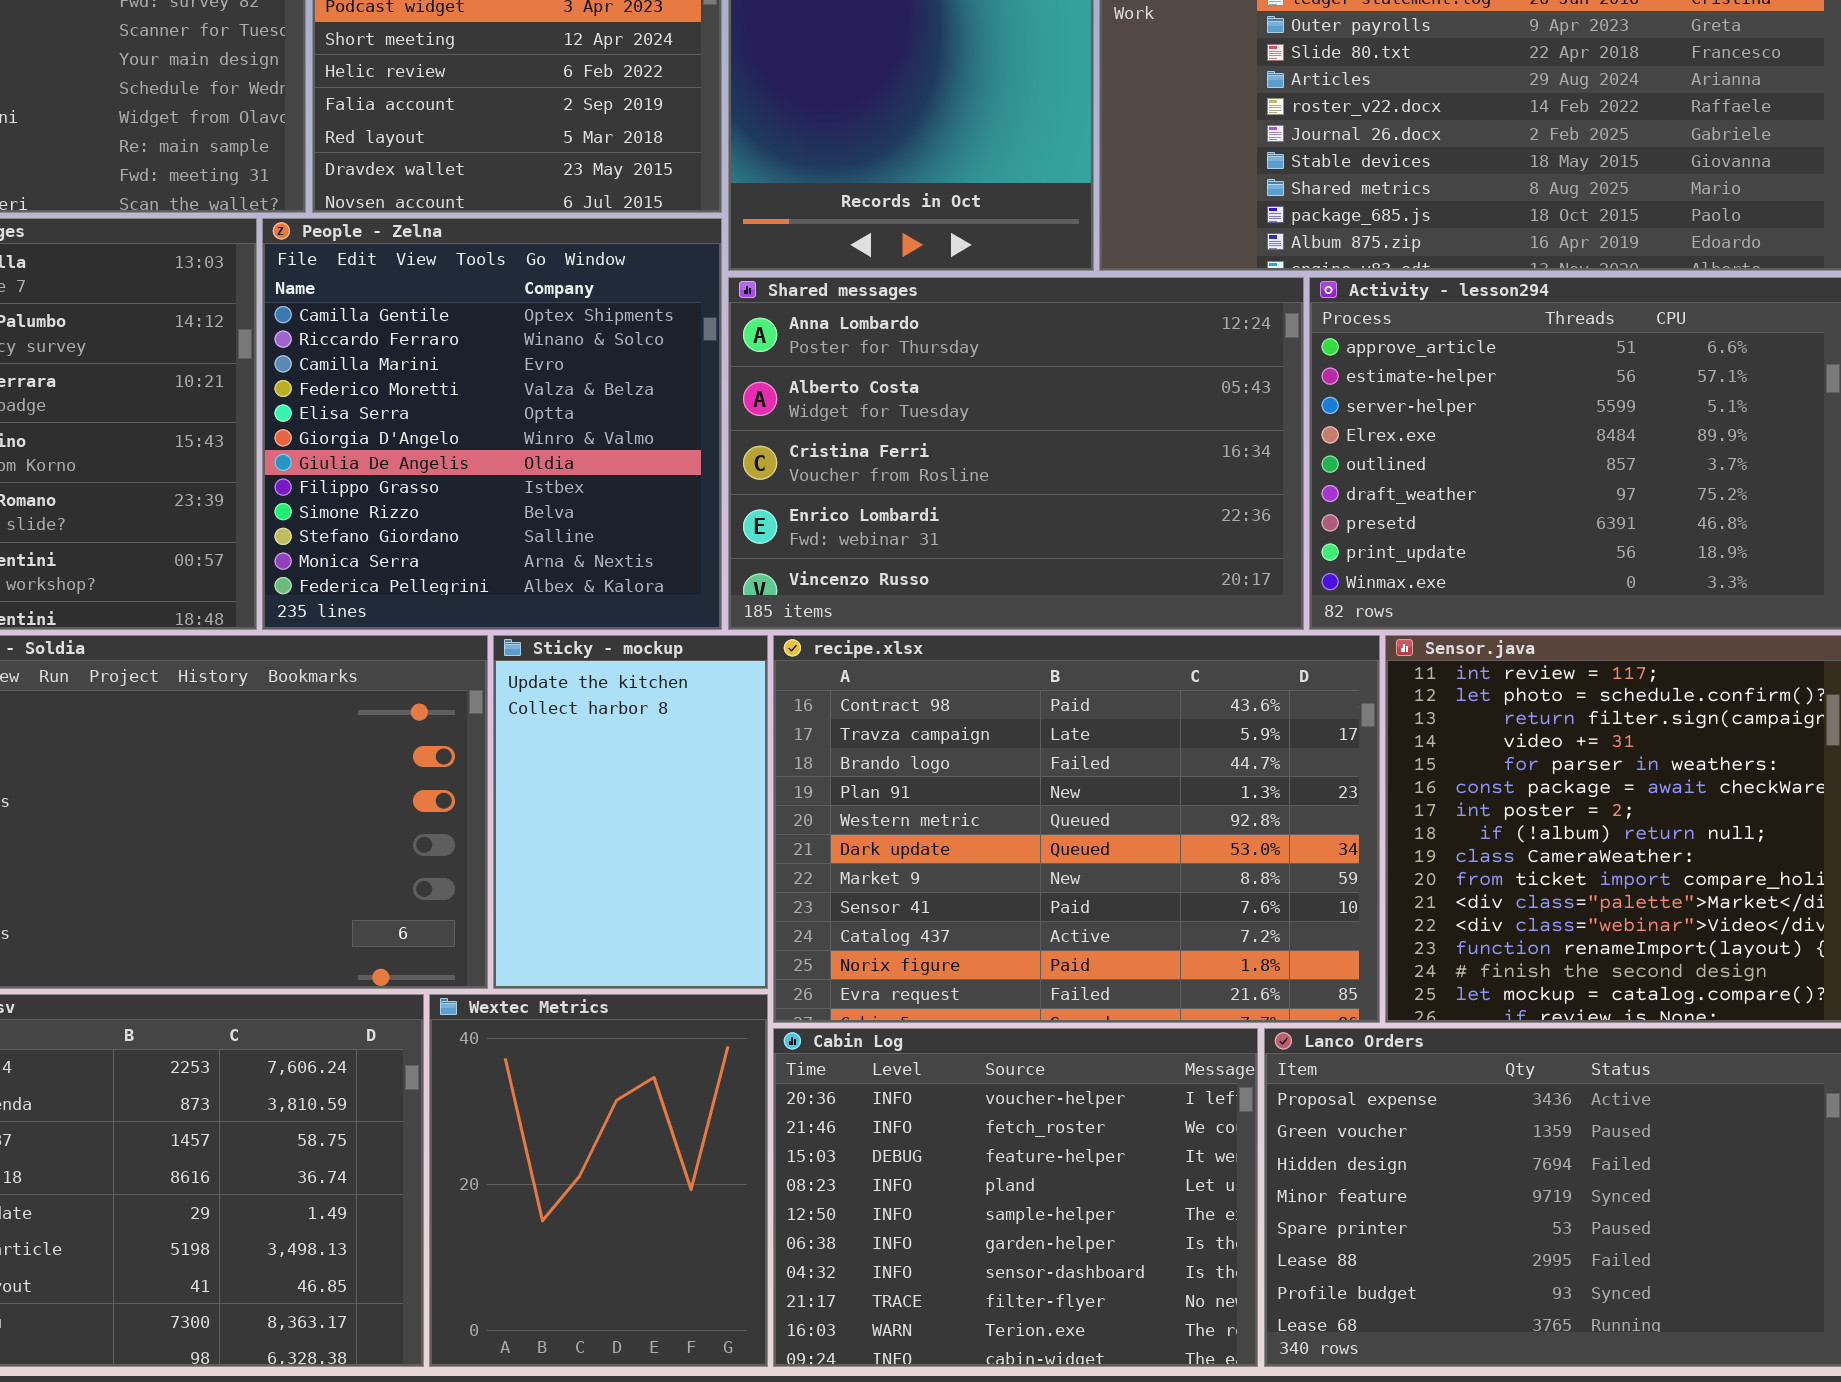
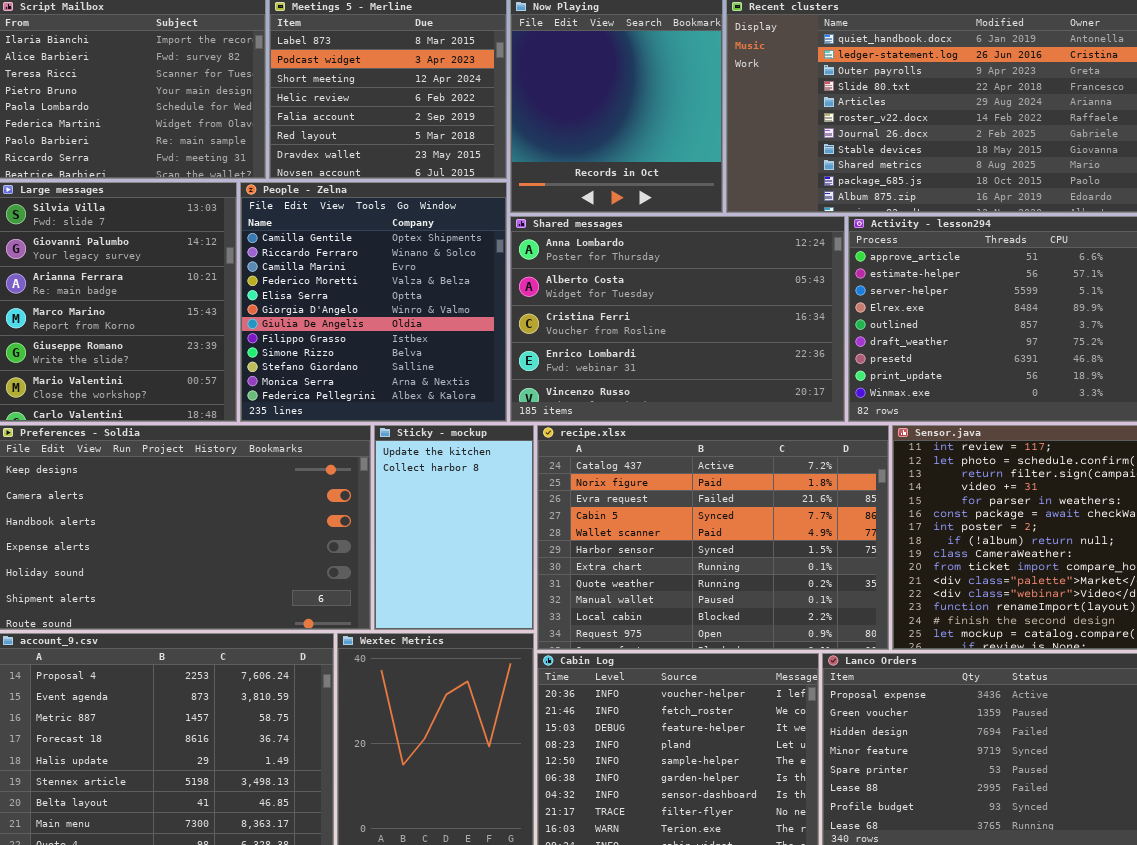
recipe.xlsx: [773,635,1380,1023] -> [537,425,889,650], scrolled down 8 rows

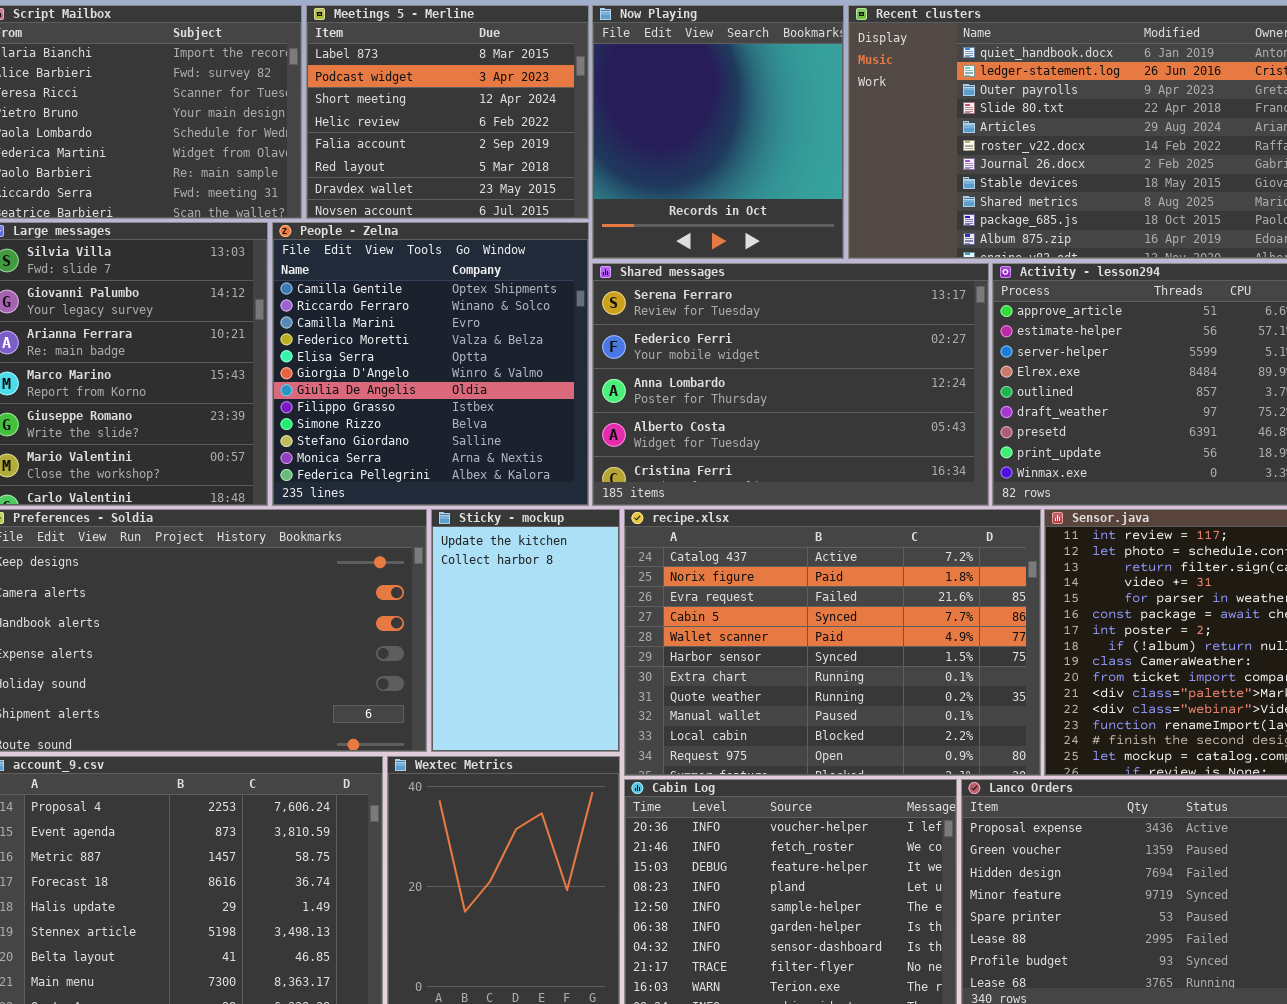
Shared messages: [510,216,845,422] -> [592,263,989,506], scrolled up 2 rows

